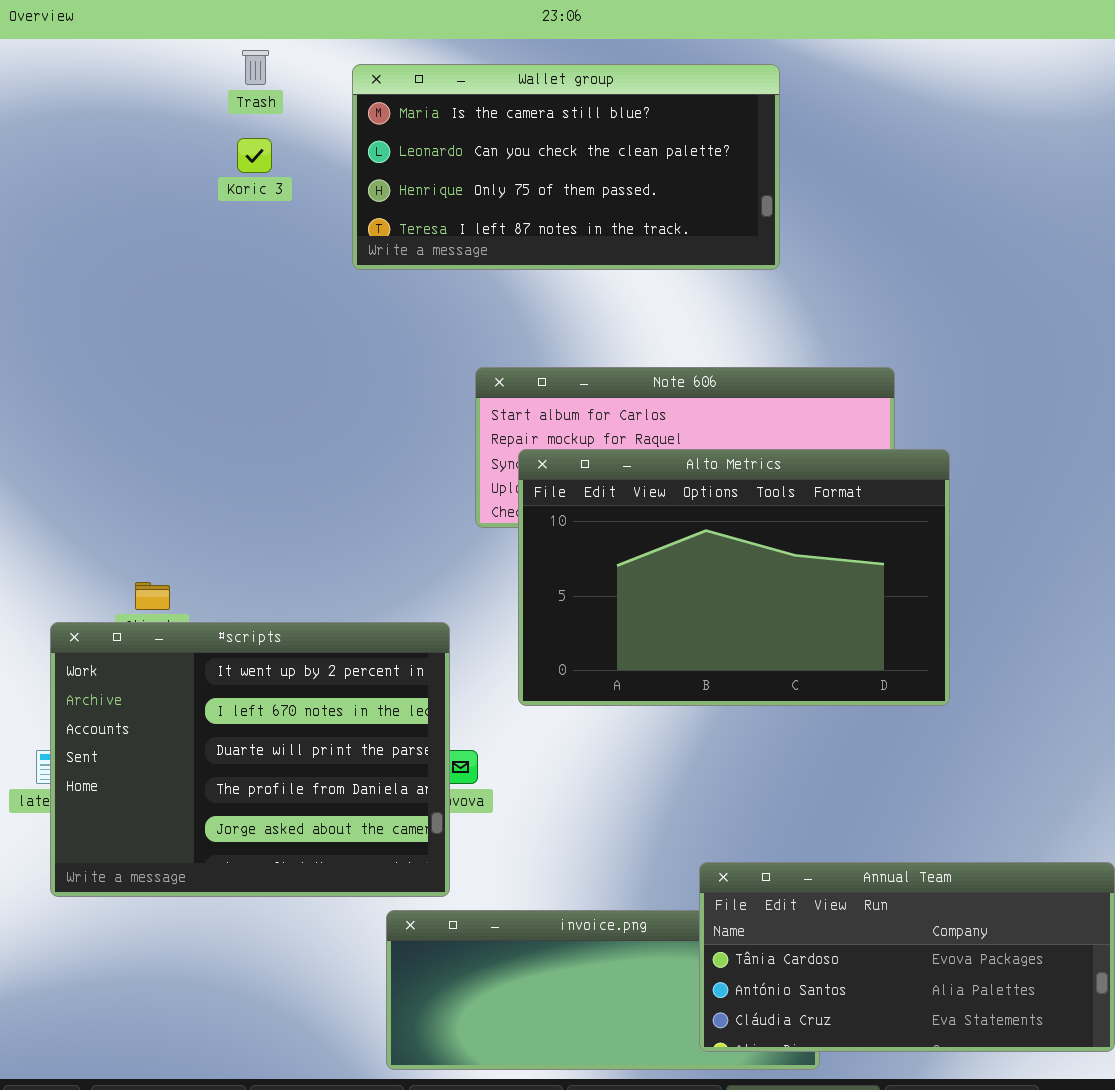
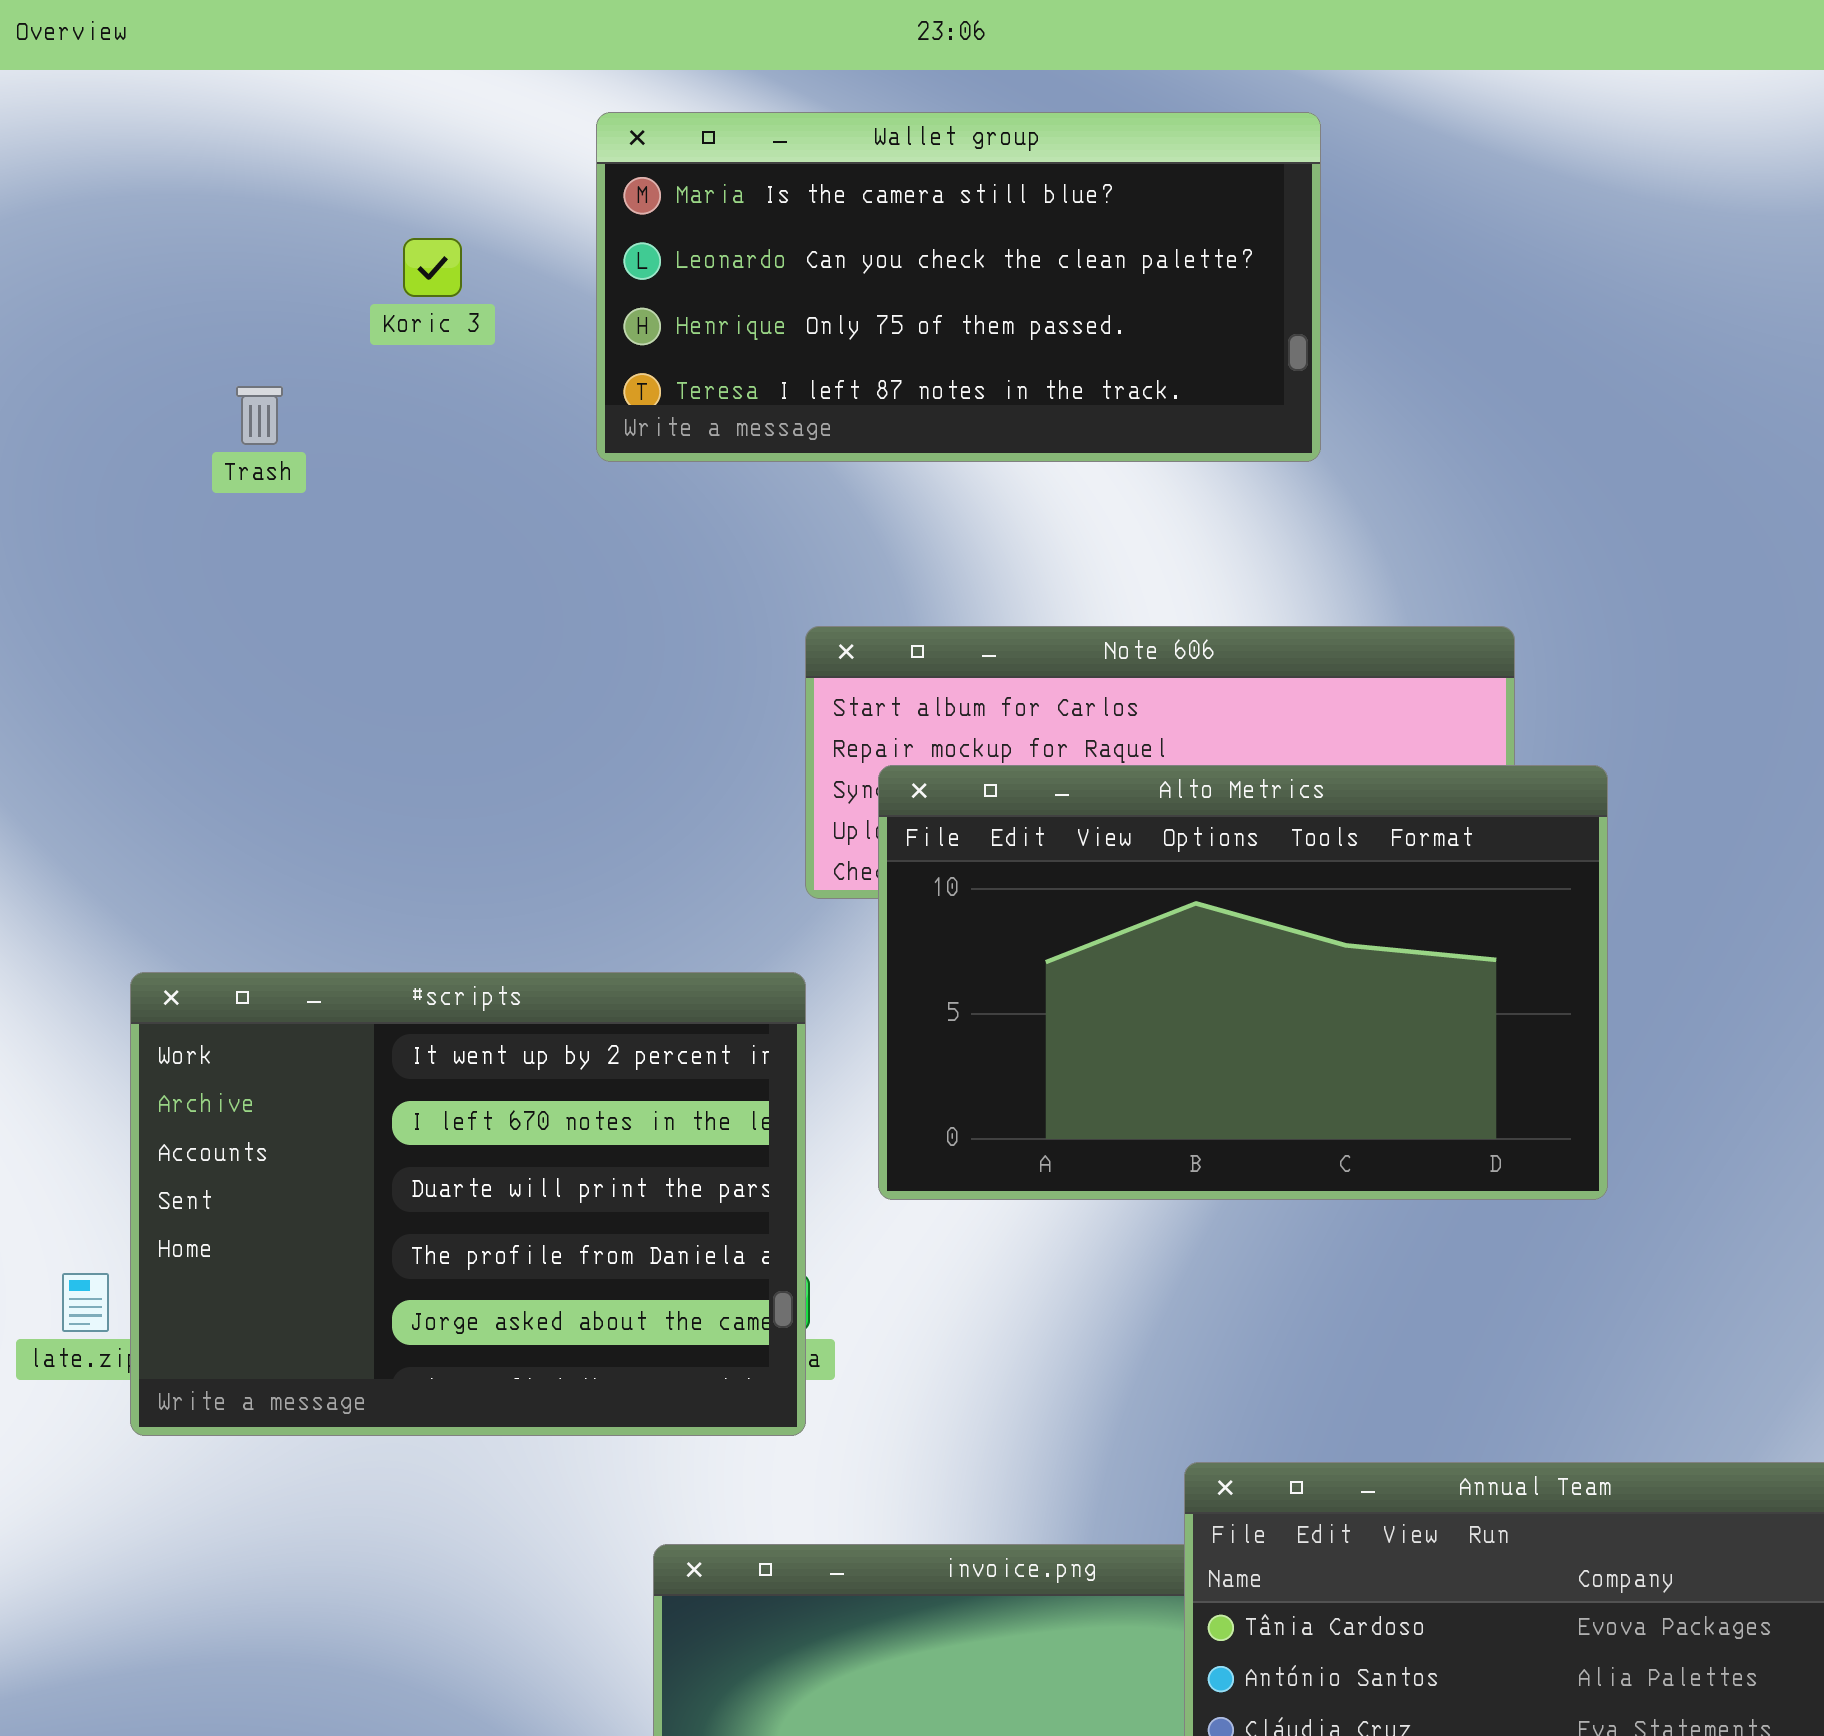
Trash: [242,50,269,85] -> [236,386,283,445], moved
#scripts: [50,622,450,897] -> [130,972,806,1436], moved

